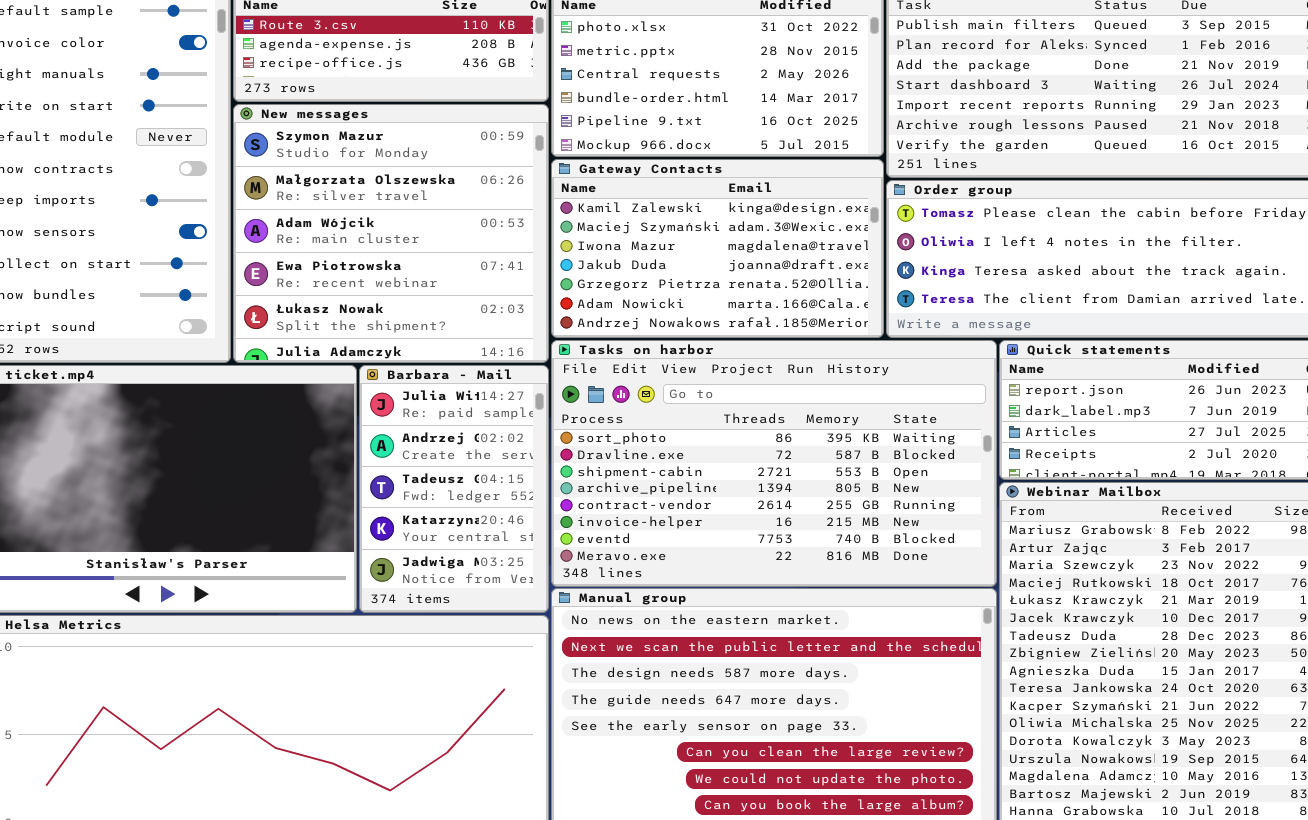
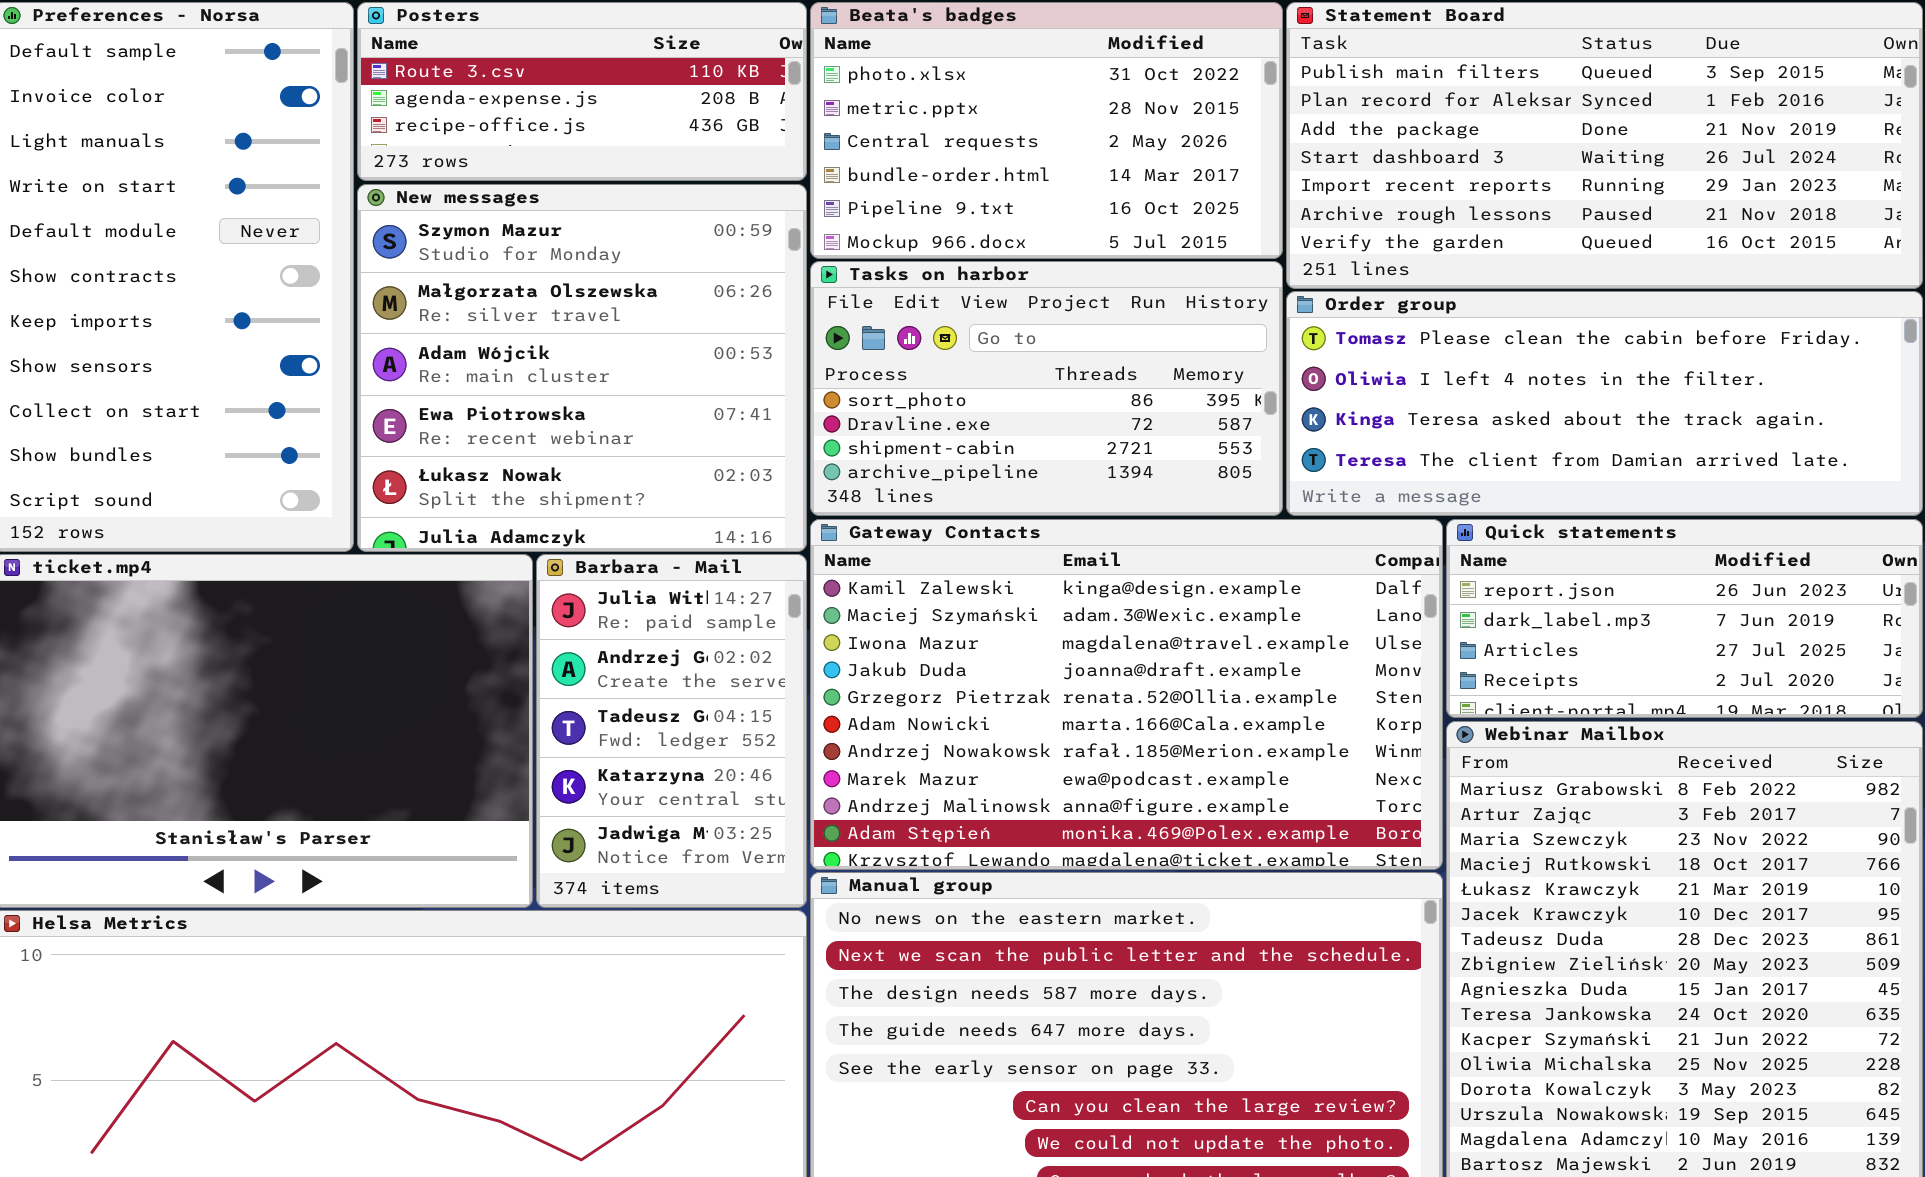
Gateway Contacts: [551,159,884,338] -> [810,519,1443,870], moved, resized
Tasks on harbor: [551,340,997,587] -> [810,261,1283,516], moved, resized

